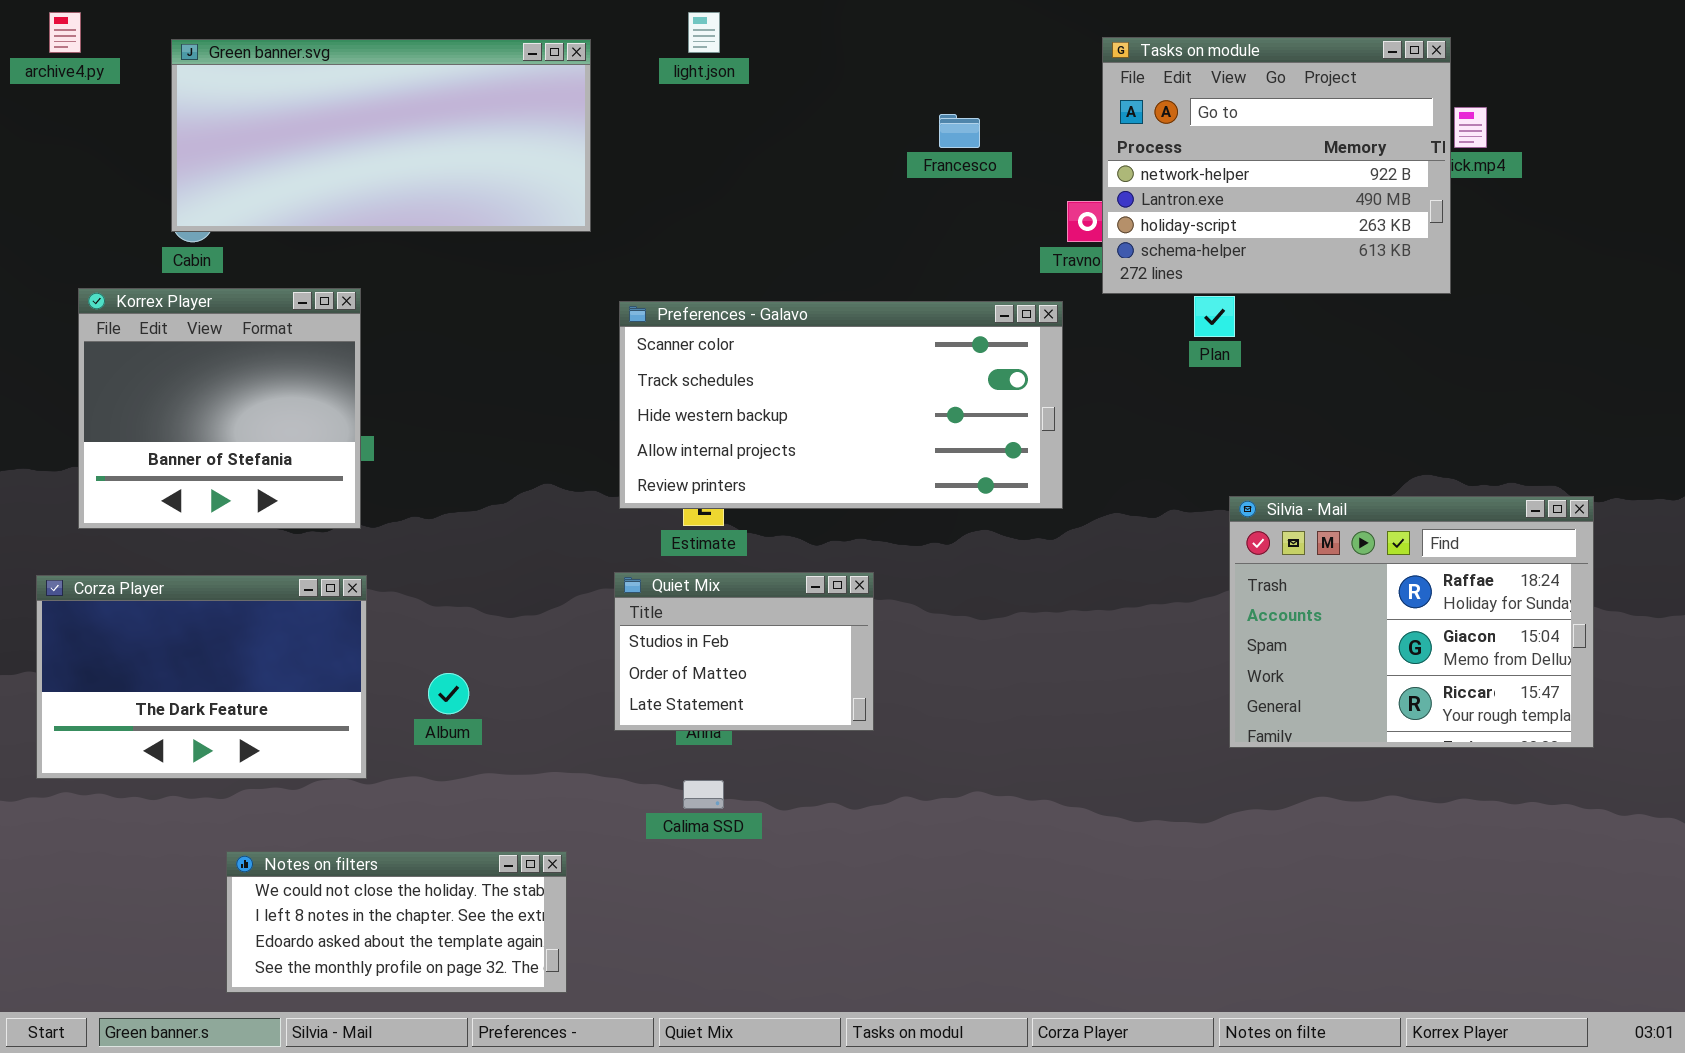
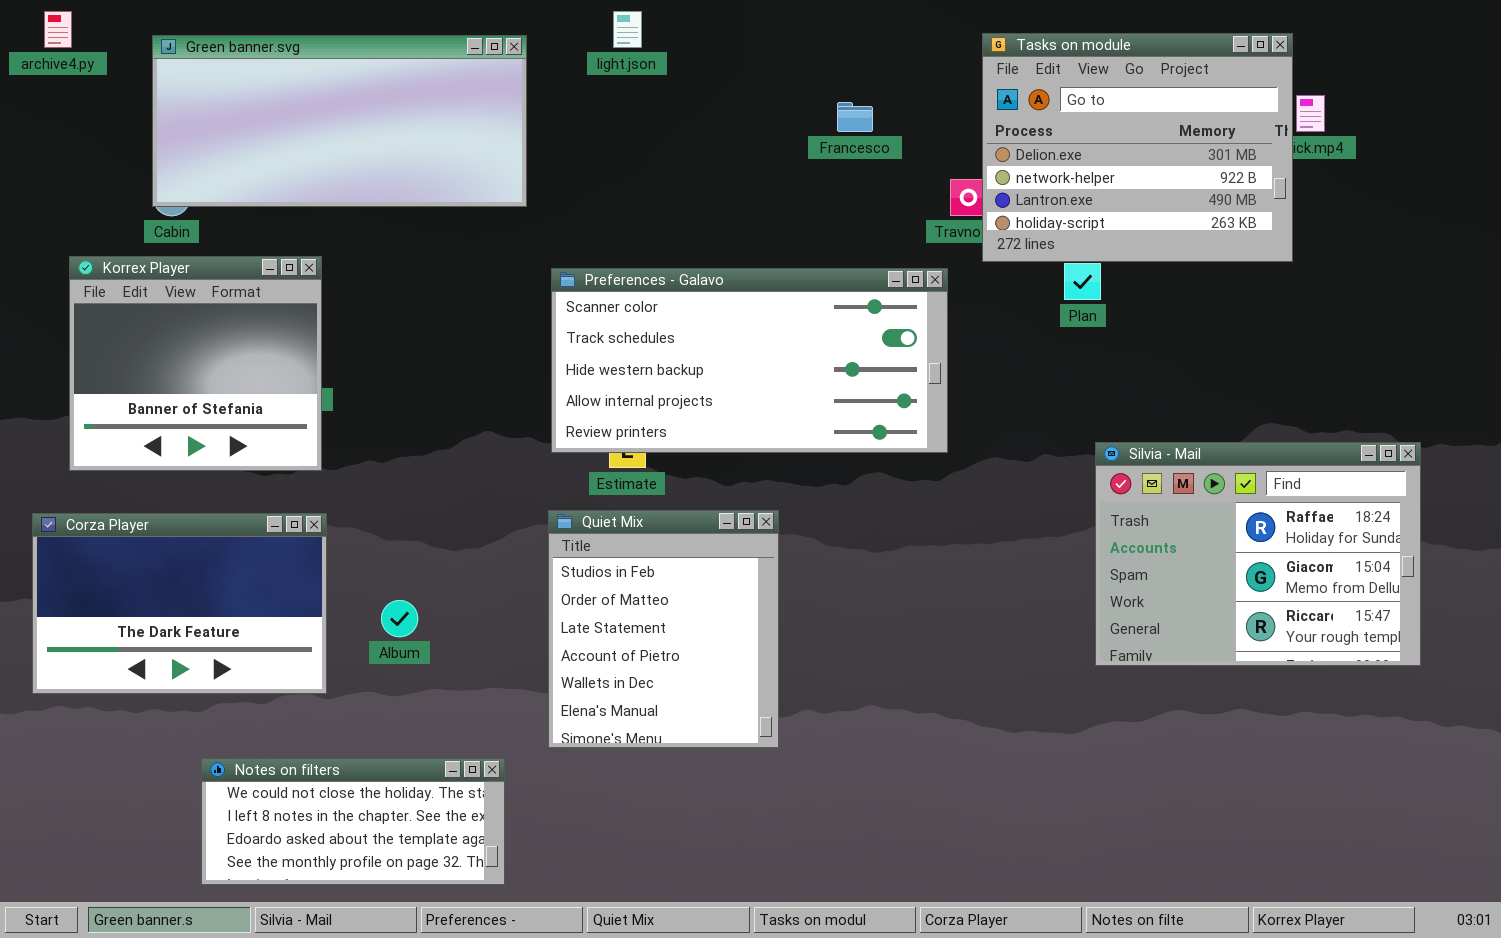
Tasks on module: [1102,37,1451,294] -> [982,33,1293,262], scrolled up 1 row
Quiet Mix: [614,572,874,731] -> [548,510,779,748], resized

